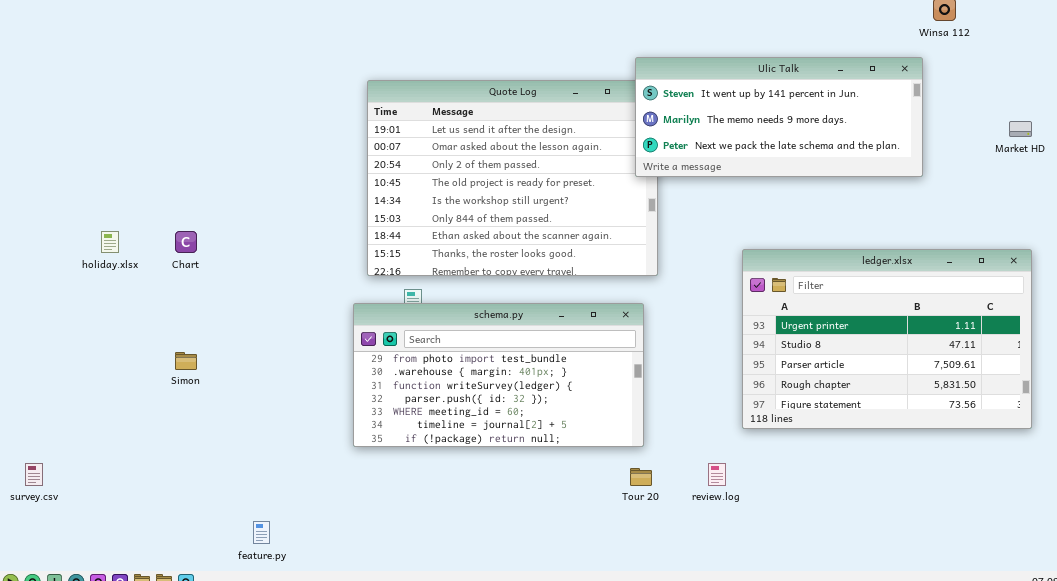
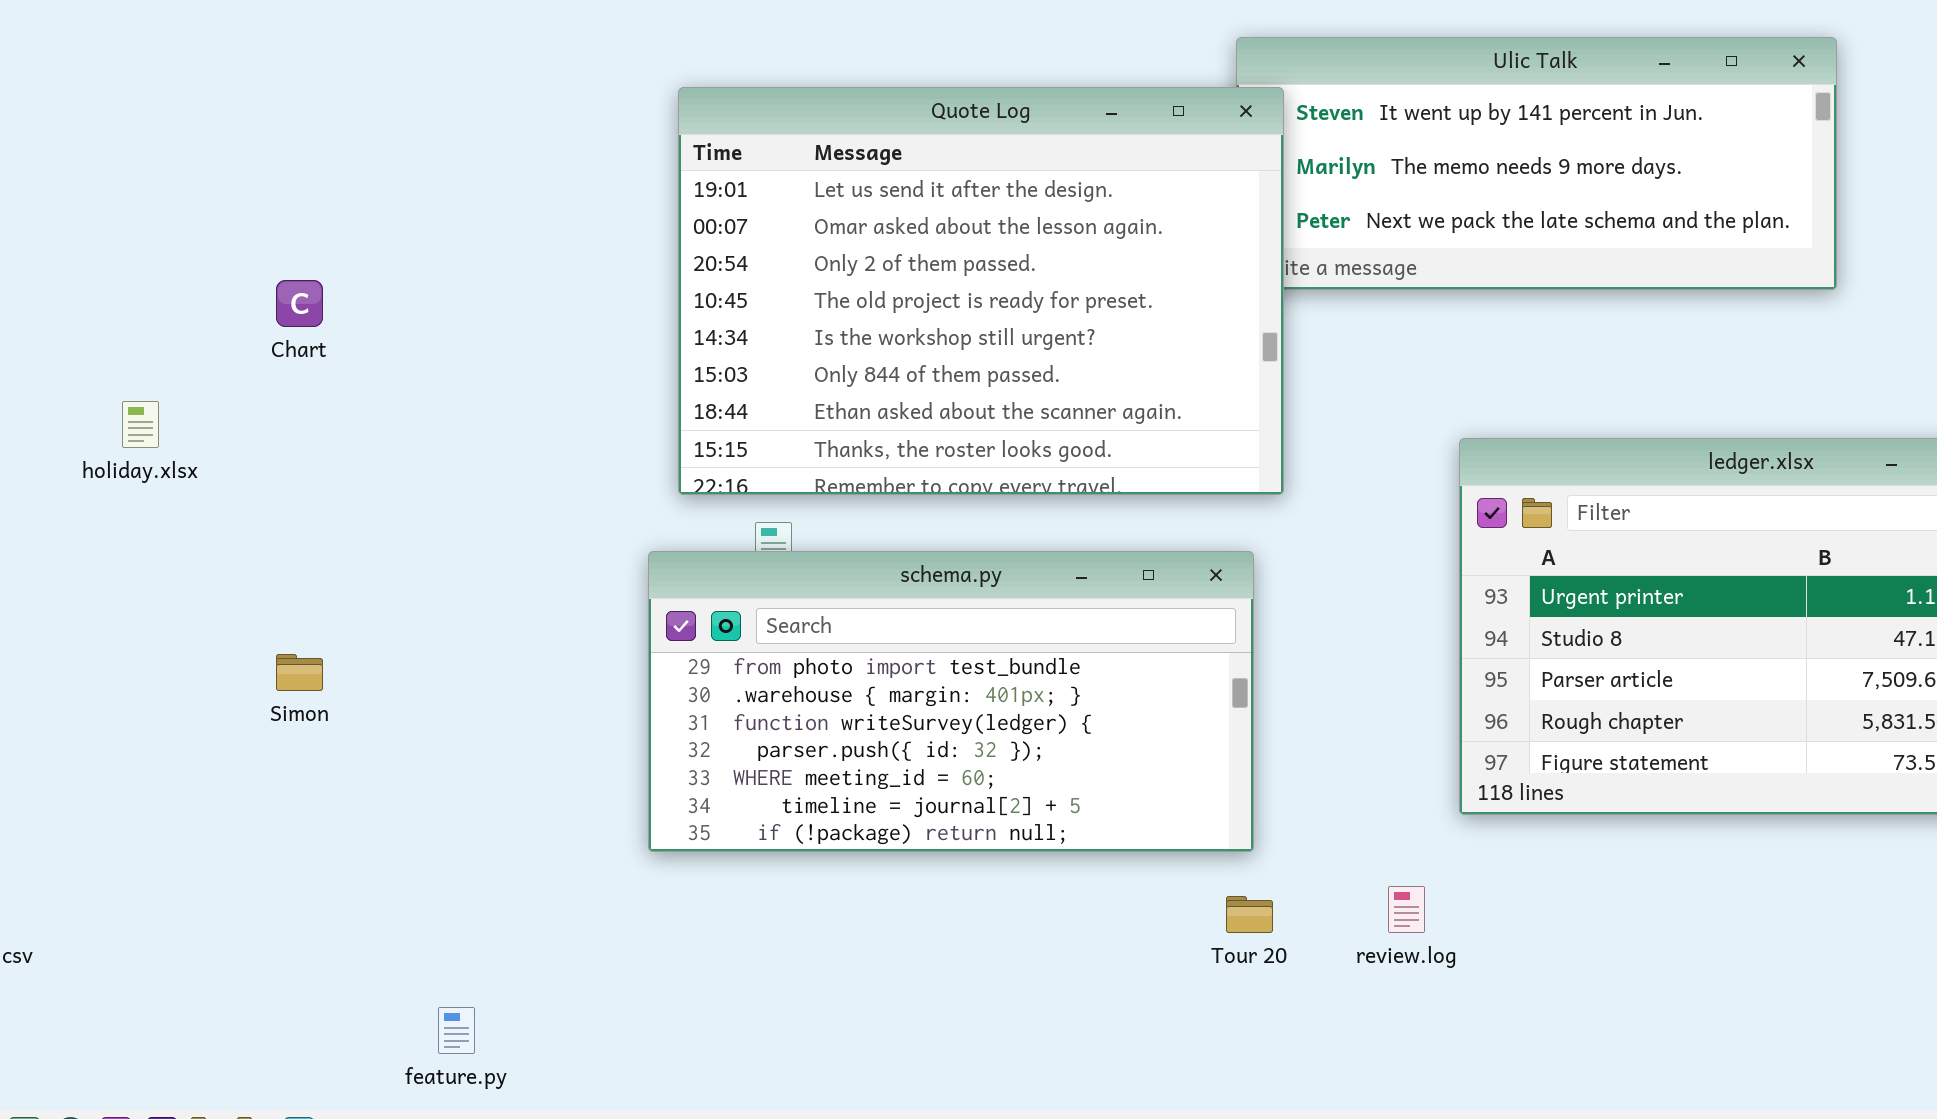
Quote Log: [367,80,658,276] -> [678,87,1284,495], raised
Chart: [175,231,197,253] -> [276,280,323,327], moved

